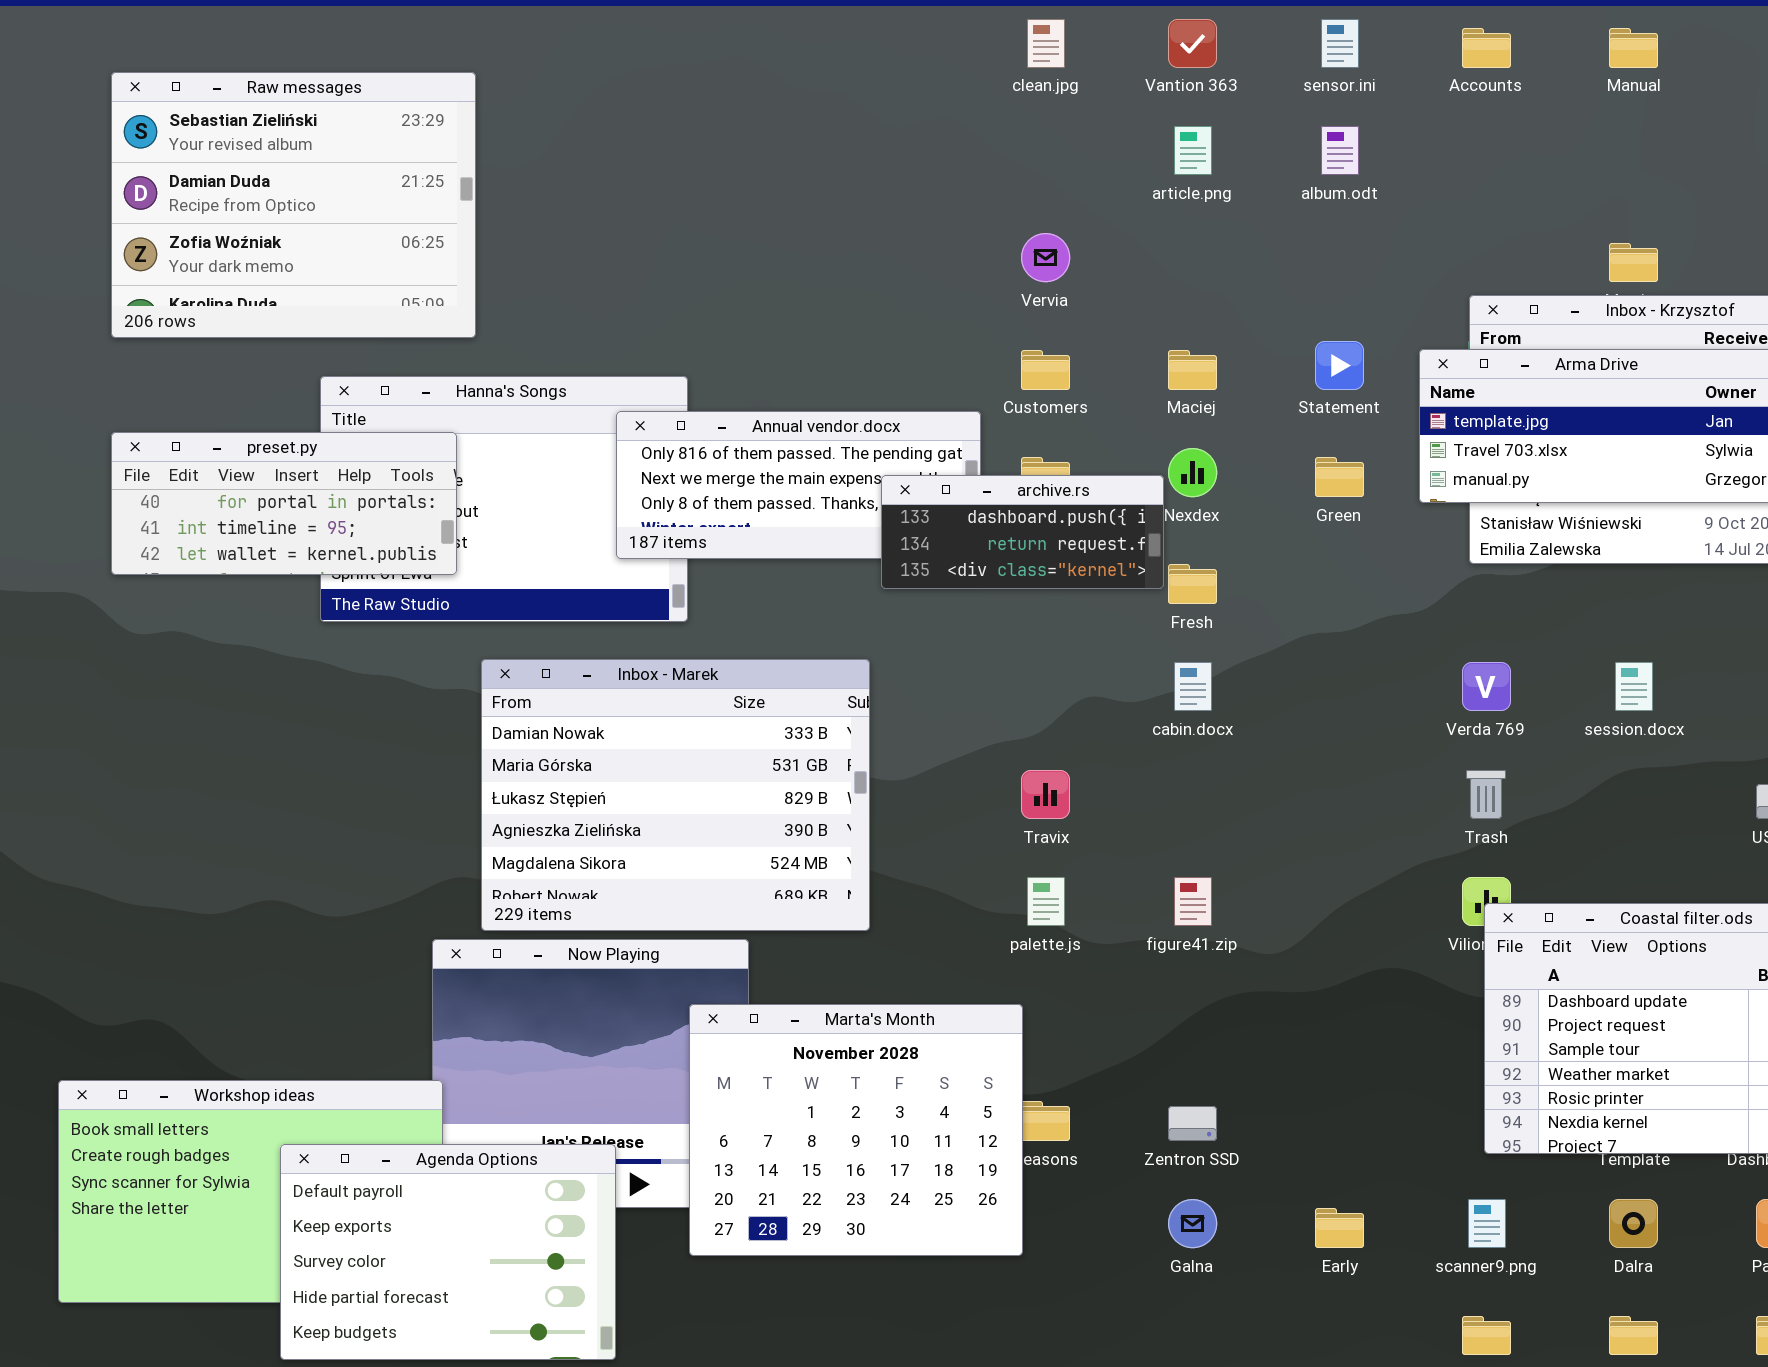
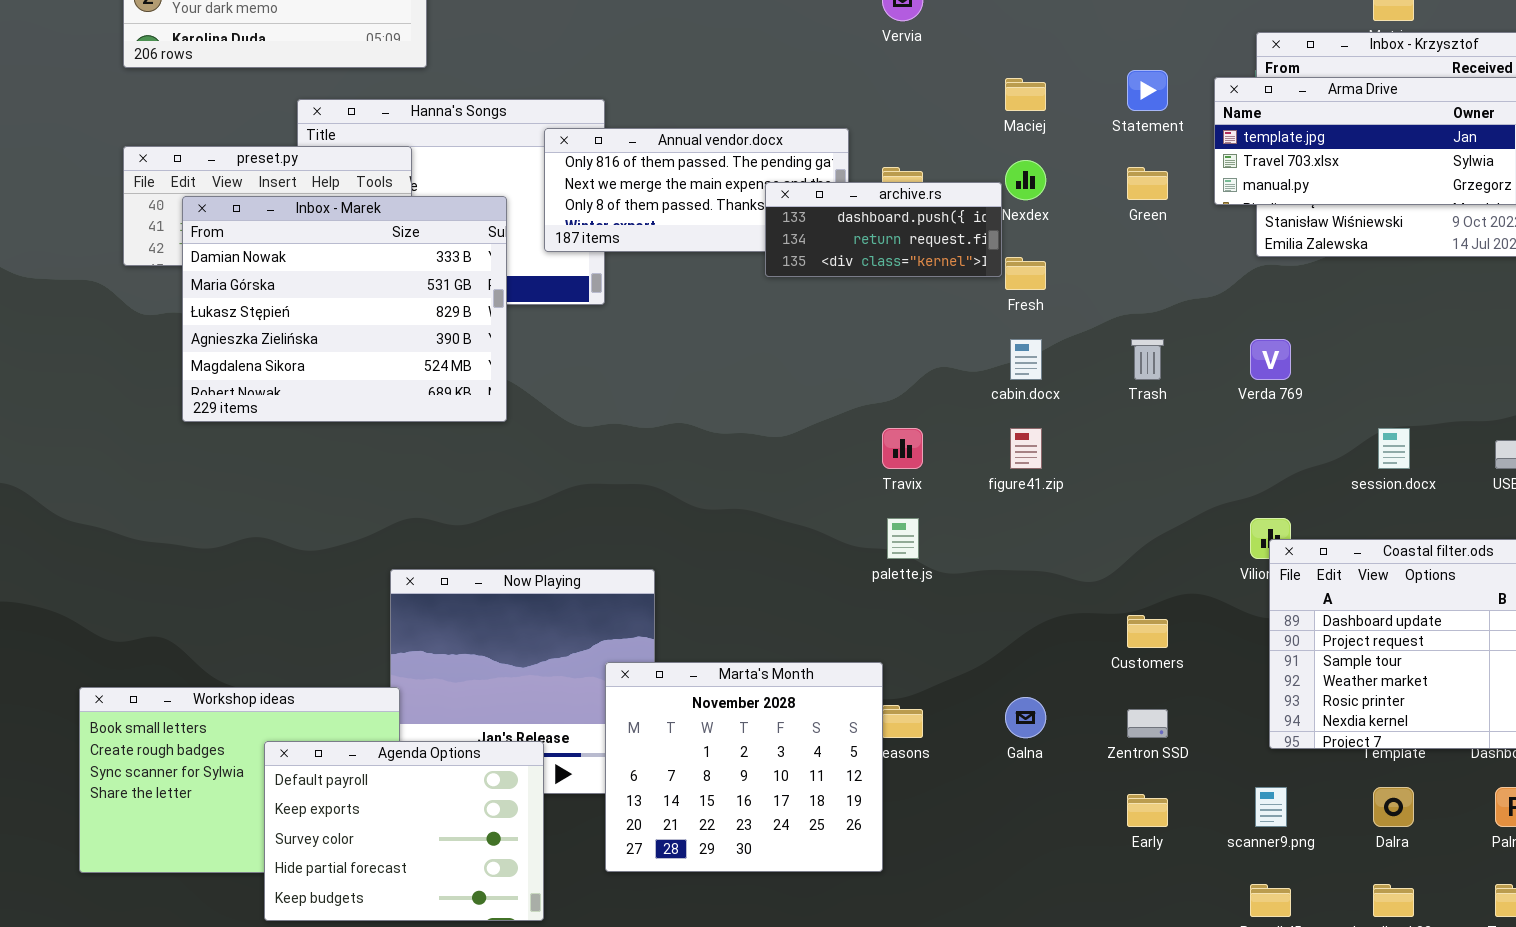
Customers: [1021,350,1070,390] -> [1127,615,1168,648], moved
Inbox - Marek: [481,659,870,931] -> [182,196,507,422], moved
session.docx: [1615,662,1653,711] -> [1378,428,1410,469], moved
Trash: [1466,770,1506,819] -> [1131,339,1164,380], moved
figure41.zip: [1174,877,1212,926] -> [1010,428,1042,469], moved
Marta's Month: [689,1004,1023,1256] -> [605,662,883,872], moved
Zentron SSD: [1168,1106,1217,1141] -> [1127,709,1168,738], moved
Galna: [1168,1199,1217,1248] -> [1005,697,1046,738], moved

